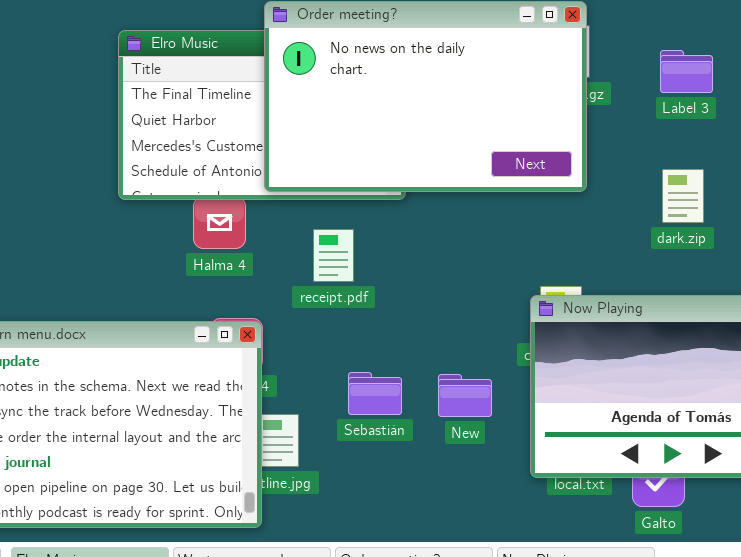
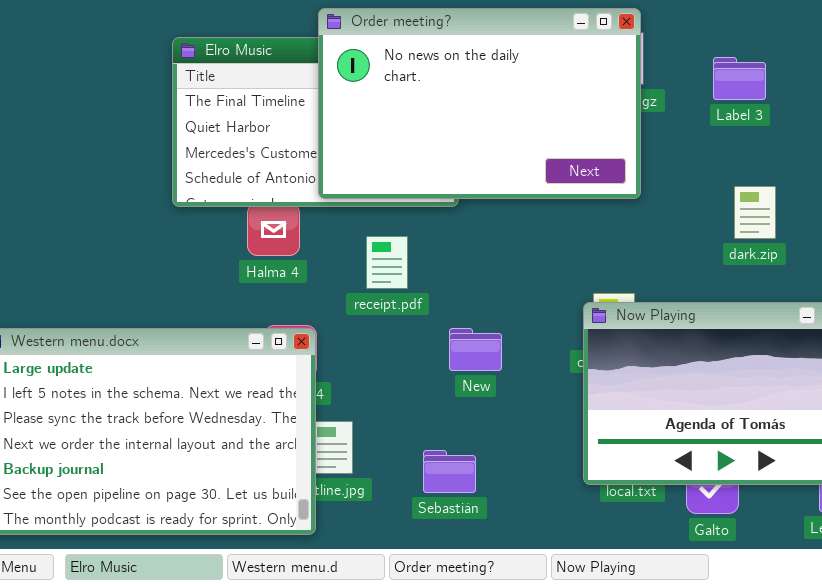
dark.zip: [662,169,704,223] -> [734,186,776,239], moved
Sebastián: [348,372,402,415] -> [423,450,476,493], moved
New: [438,374,492,417] -> [449,328,502,371], moved

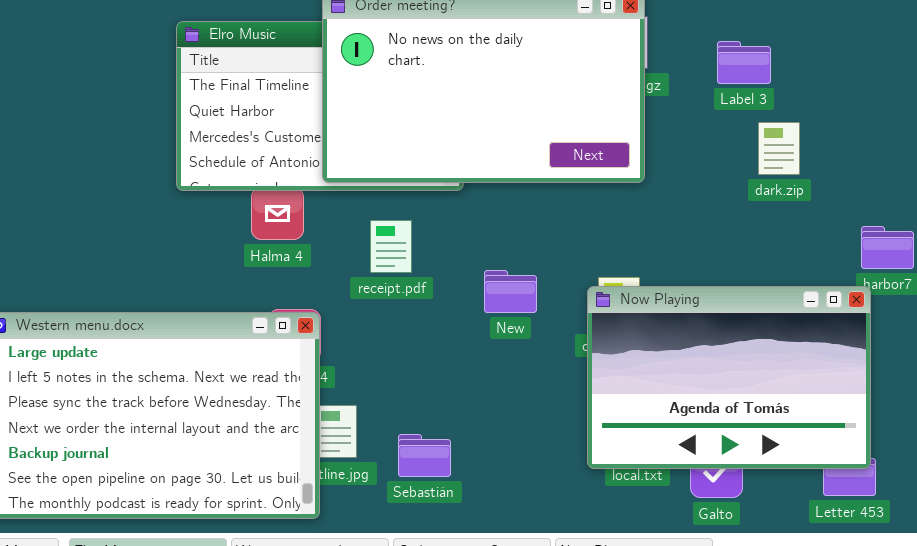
dark.zip: [734,186,776,239] -> [758,122,800,175], moved
New: [449,328,502,371] -> [484,270,537,313], moved
Sebastián: [423,450,476,493] -> [398,434,451,477], moved

